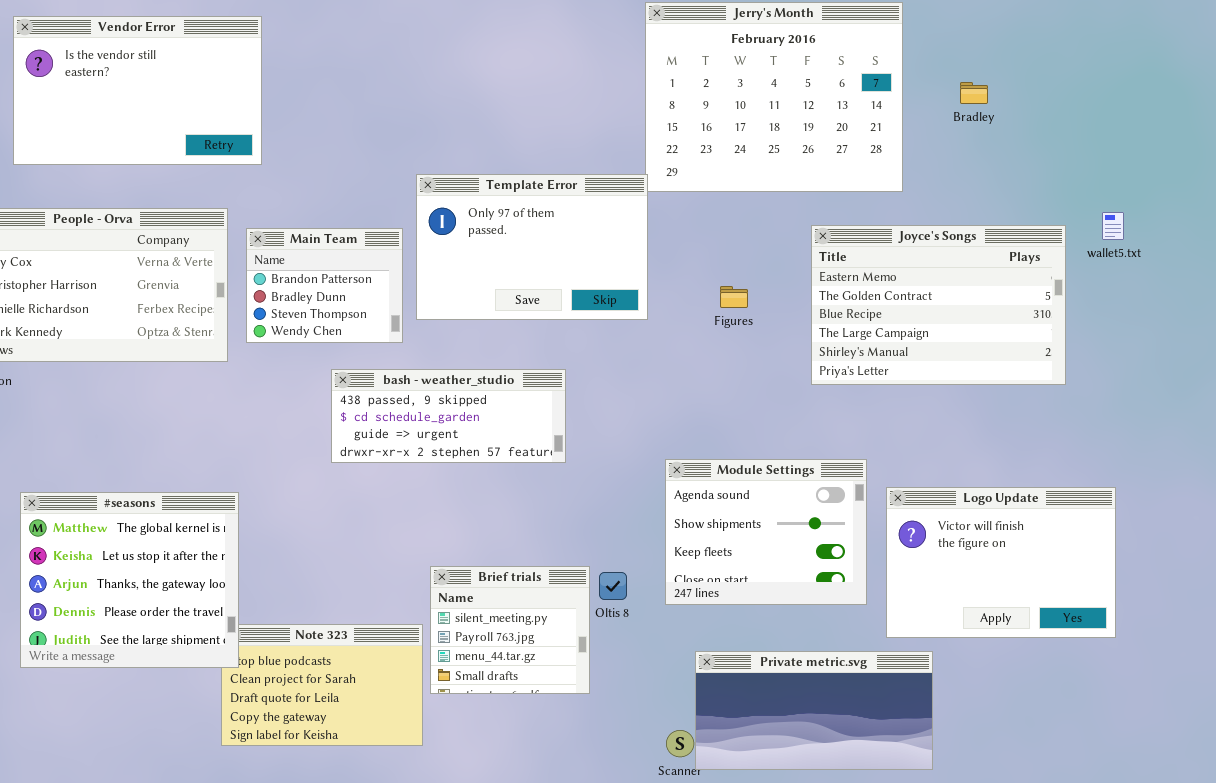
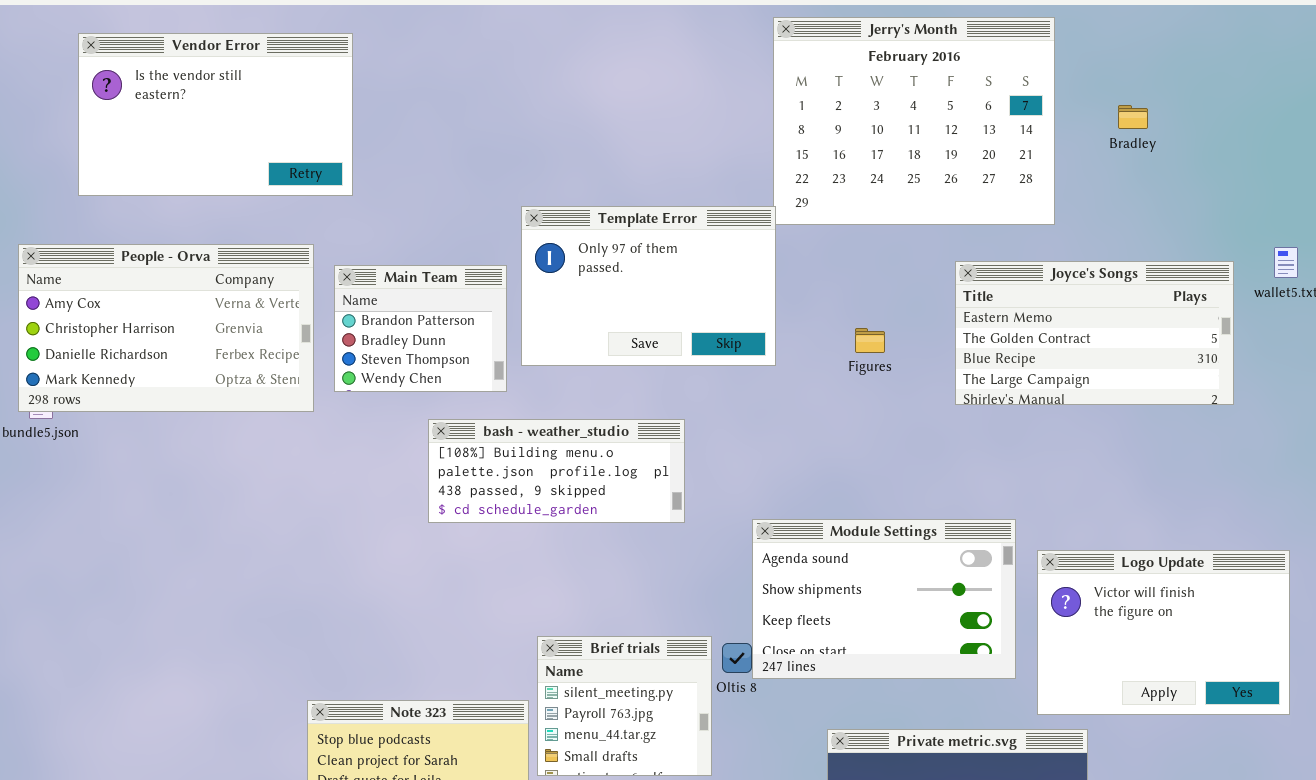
Joyce's Songs: [811,225,1066,385] -> [955,261,1234,405], resized
bash - weather_studio: [331,369,566,463] -> [428,419,685,523], scrolled up 2 rows
Module Settings: [665,459,867,605] -> [752,519,1016,679], resized
#seasons: [20,492,239,668] -> none, closed

